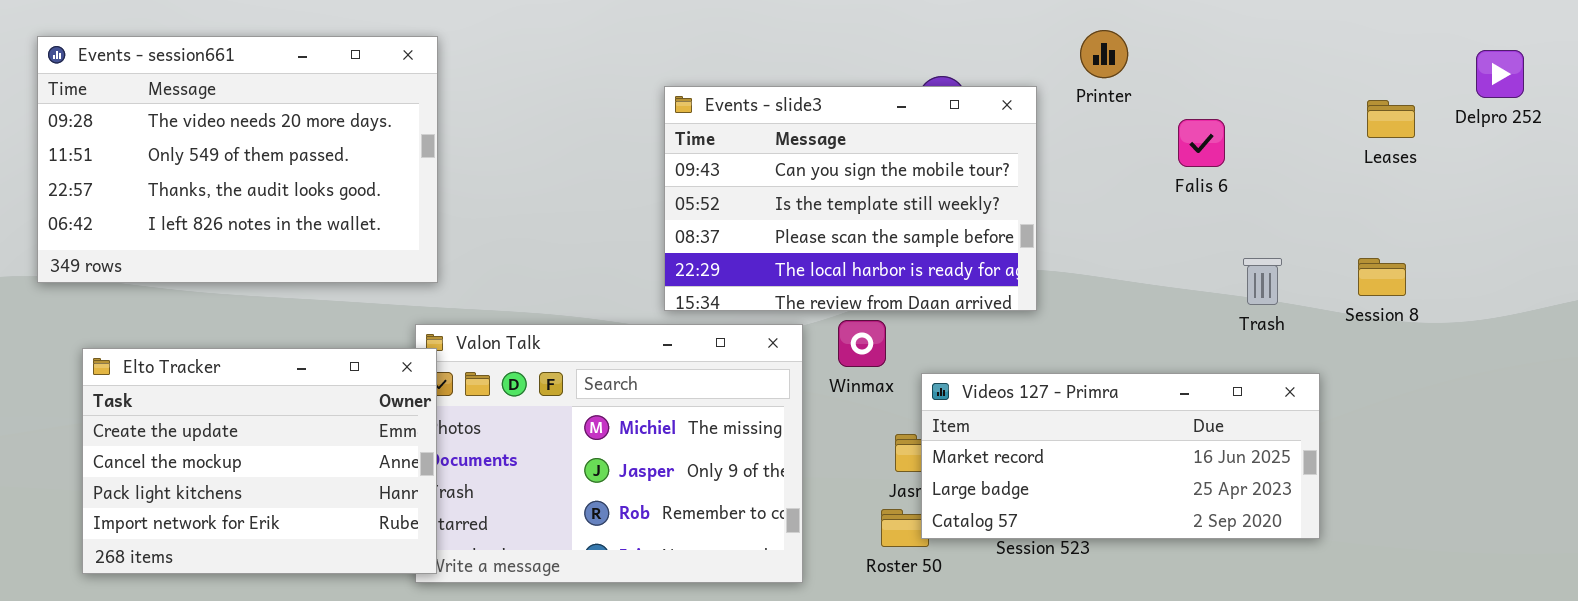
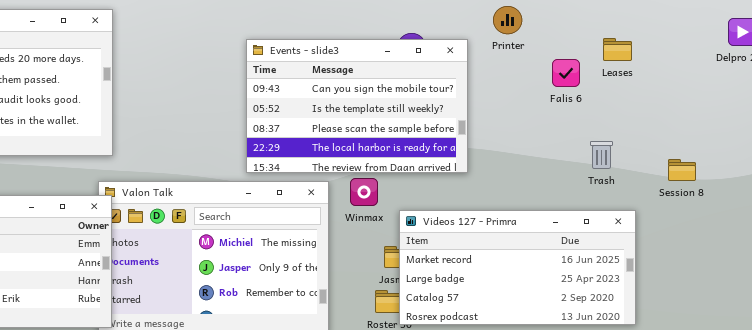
Leases: [1367,100,1415,138] -> [603,38,632,61], moved
Session 8: [1358,258,1406,296] -> [668,159,696,181], moved
Videos 127 - Primra: [921,373,1320,539] -> [399,210,636,325], resized

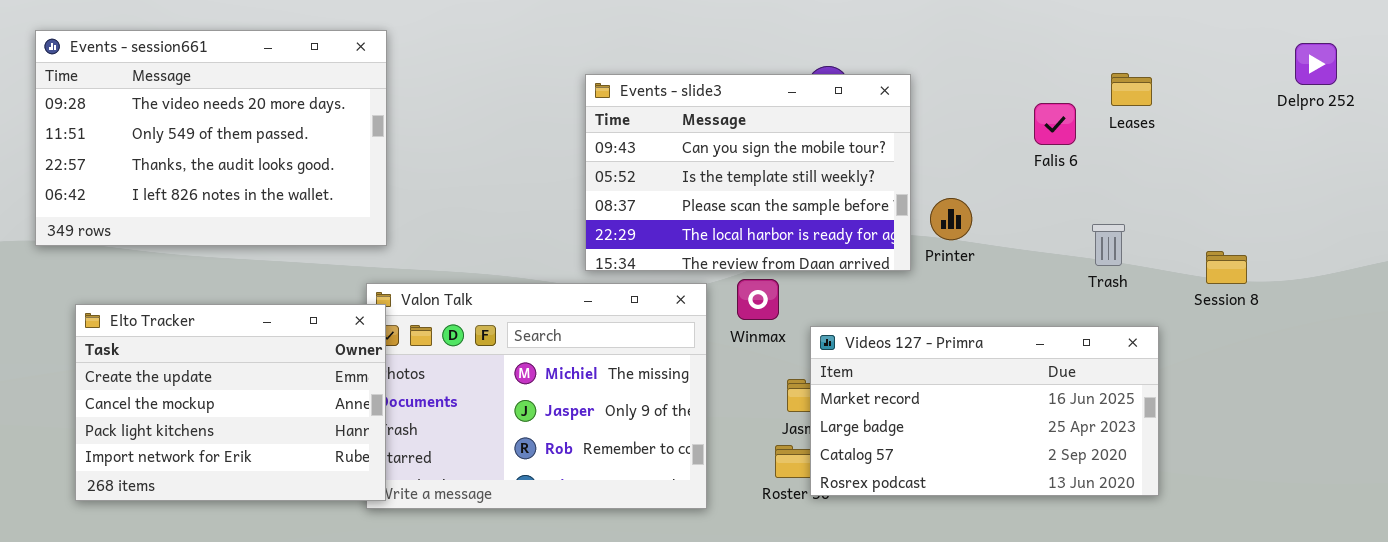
Printer: [493,6,522,34] -> [930,198,972,240], moved

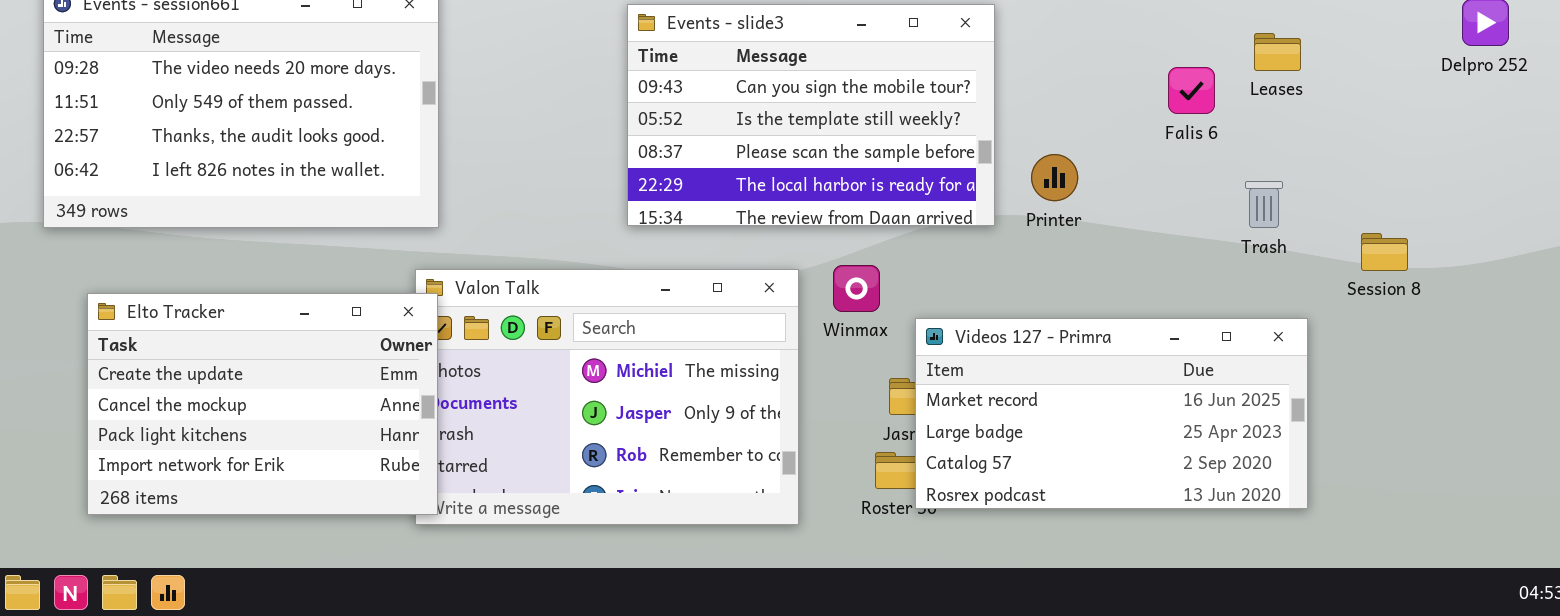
Events - slide3: [585,74,911,271] -> [627,4,995,226], moved
Printer: [930,198,972,240] -> [1031,154,1078,201], moved
Trash: [1092,224,1125,266] -> [1245,181,1283,228], moved

